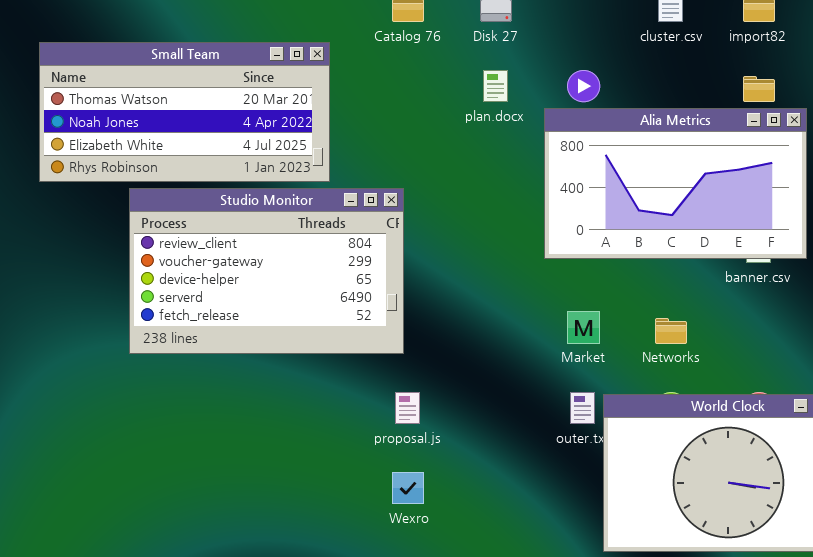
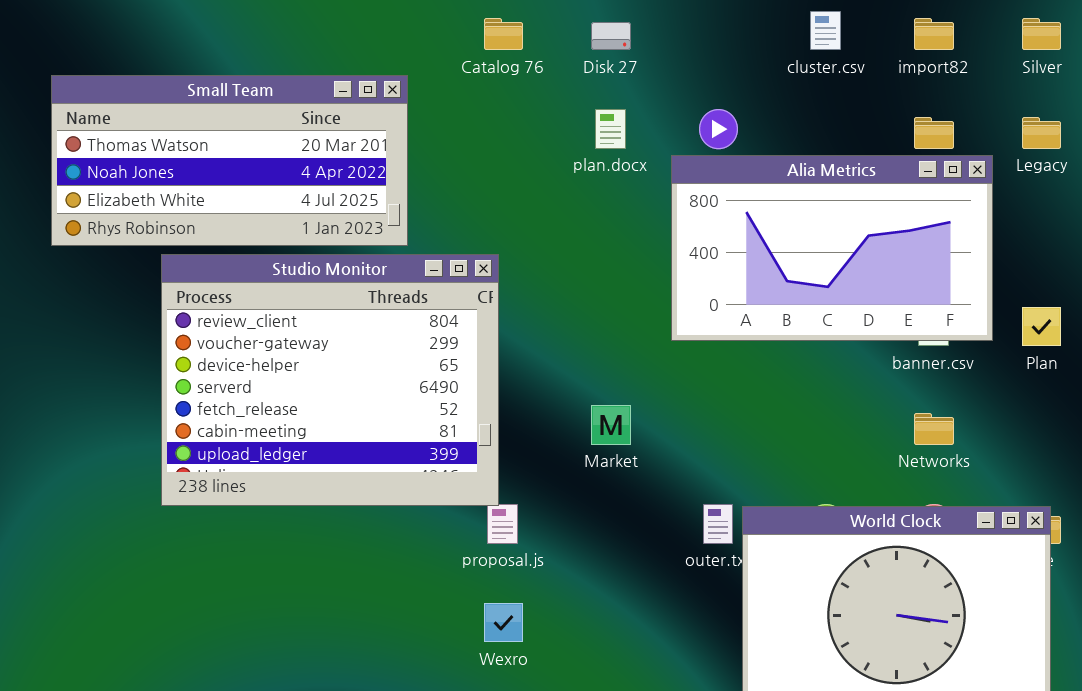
Studio Monitor: [129,188,404,354] -> [161,254,499,506], resized
Market: [567,311,600,344] -> [591,405,631,445], moved
Networks: [655,318,687,344] -> [914,413,954,445], moved

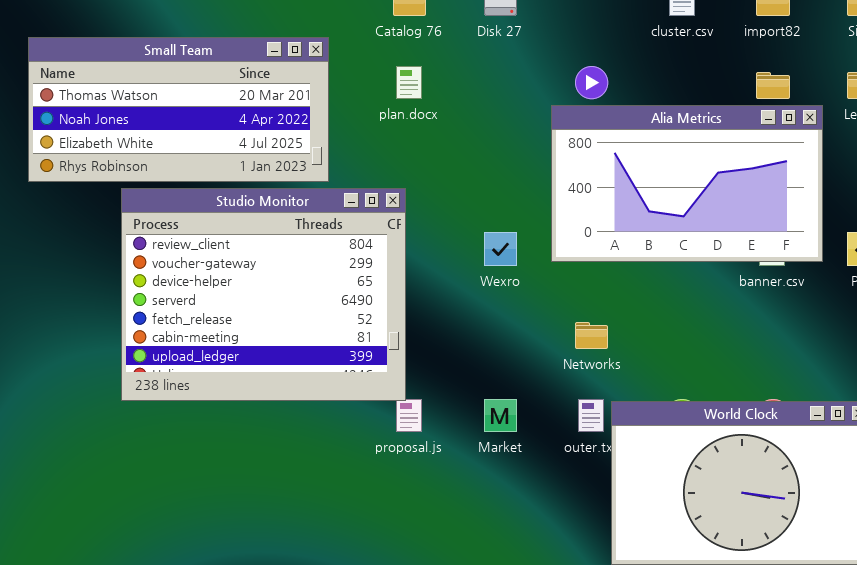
plan.docx: [595,109,626,149] -> [396,66,422,99], moved
Market: [591,405,631,445] -> [484,399,517,432], moved
Networks: [914,413,954,445] -> [575,322,608,349], moved
Wexro: [484,603,523,642] -> [484,232,517,266], moved

